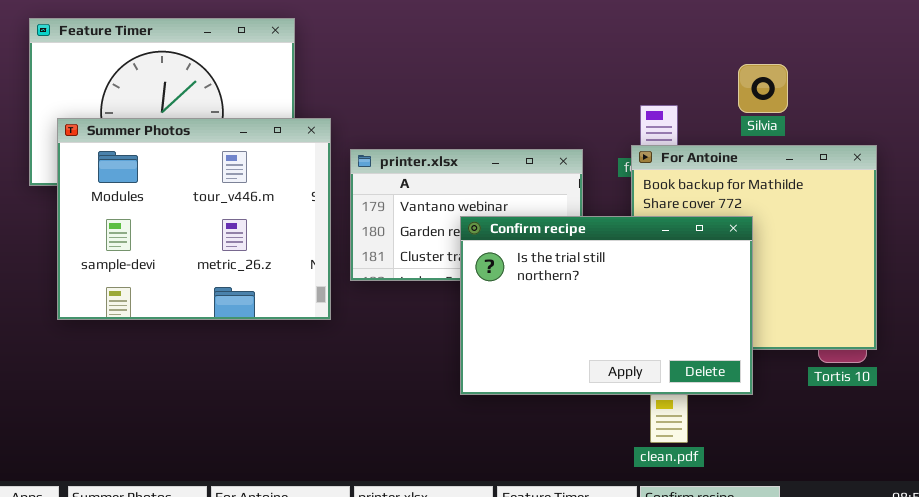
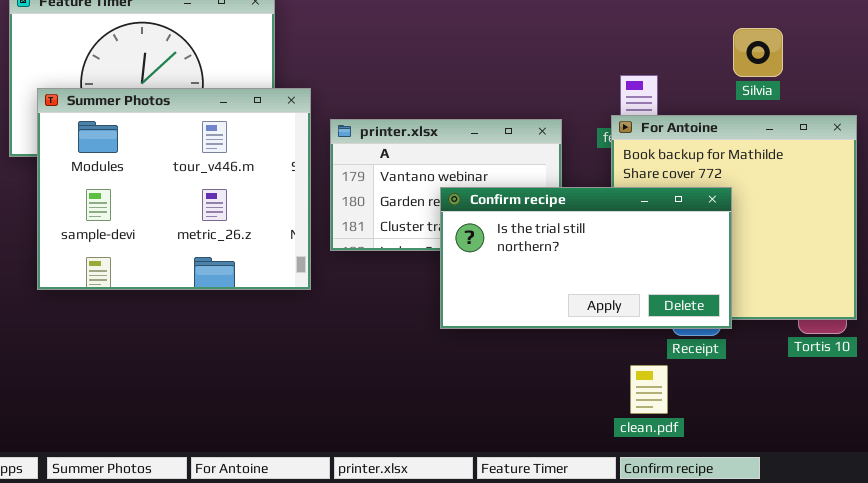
Silvia: [738,64,788,113] -> [733,28,783,77], moved
Confirm recipe: [460,216,753,395] -> [440,187,732,329], resized

